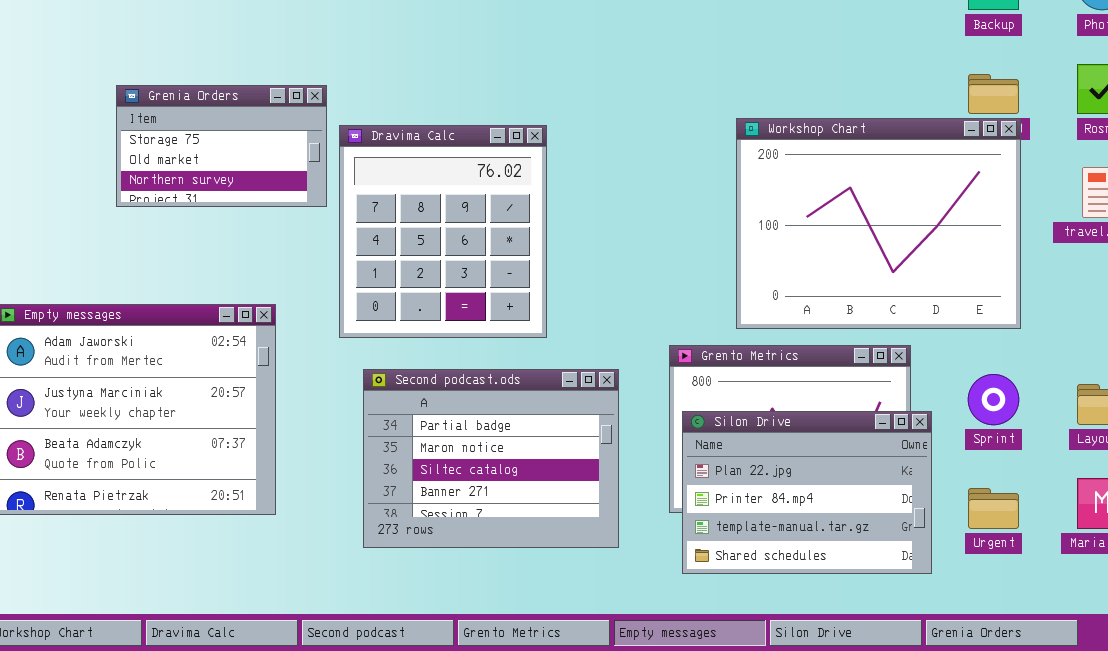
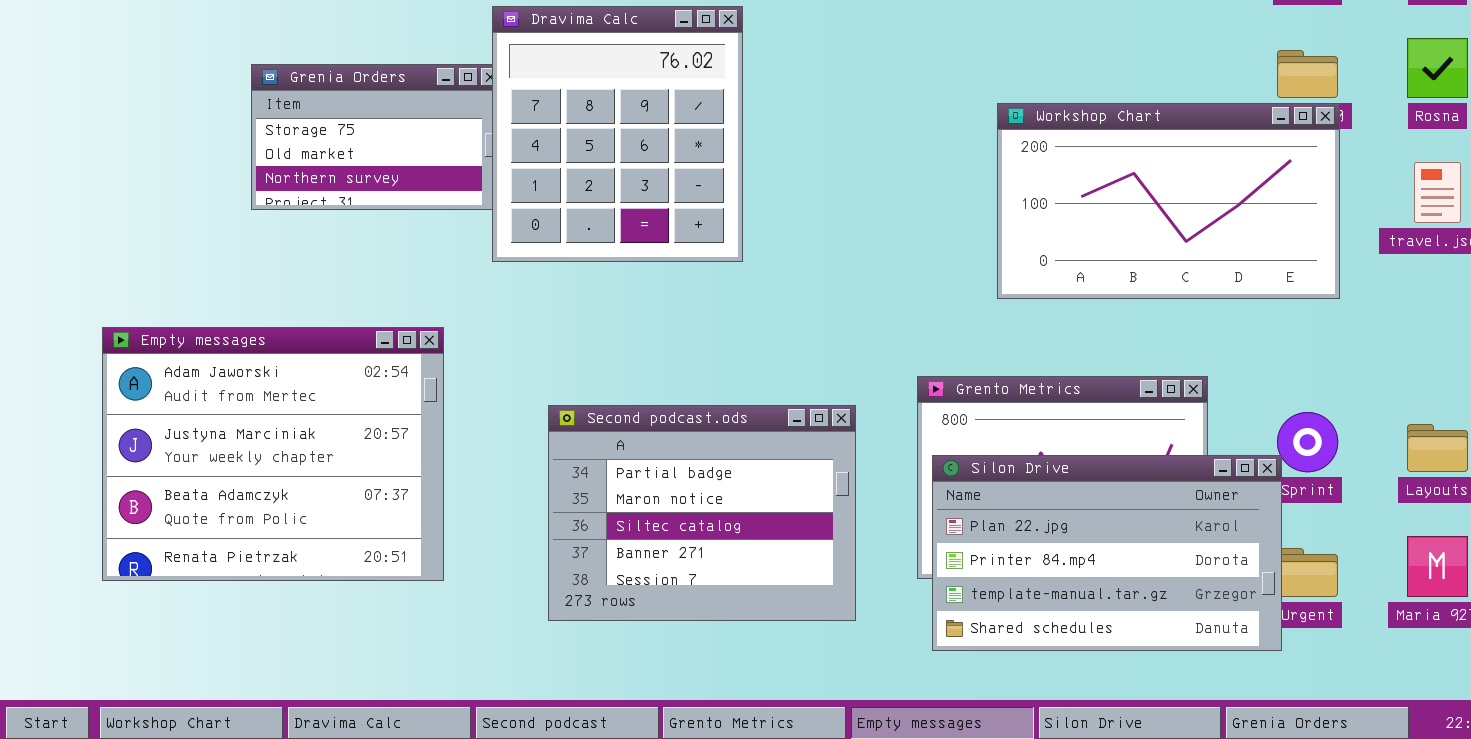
Workshop Chart: [736,118,1021,329] -> [997,103,1340,299], resized
Dravima Calc: [339,125,547,338] -> [492,6,743,262], moved
Silon Drive: [682,411,932,574] -> [932,455,1282,651], resized

